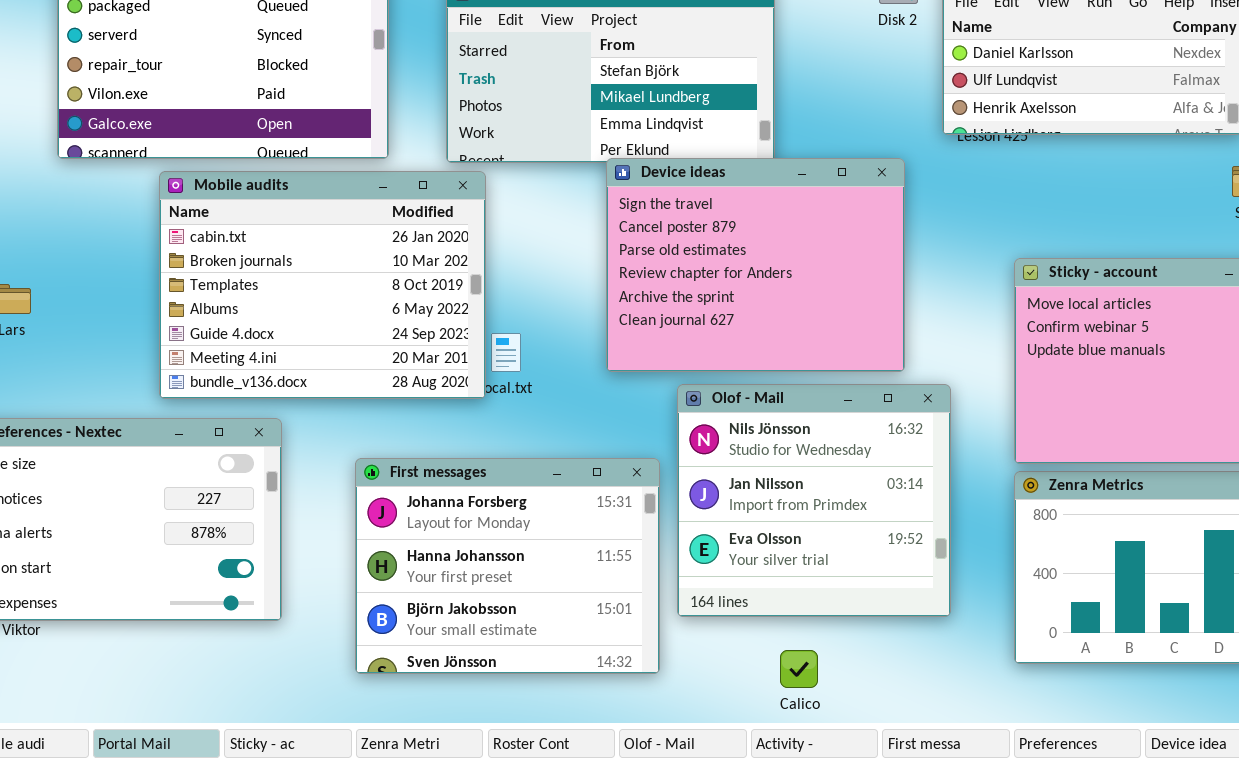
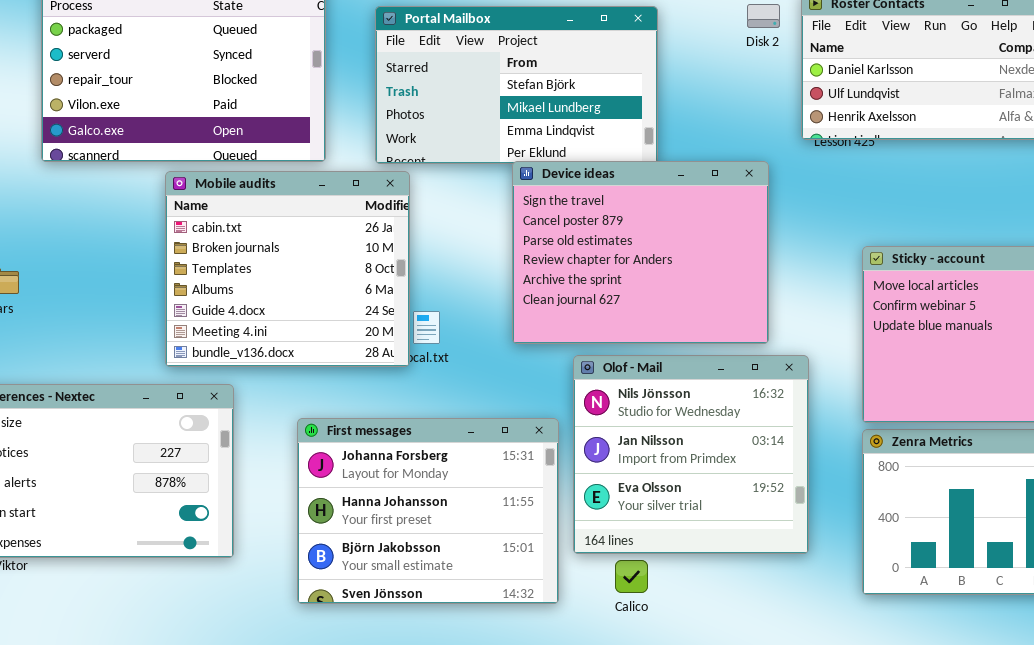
Mobile audits: [159,171,486,399] -> [165,171,410,367], resized
Calico: [780,650,818,688] -> [615,560,648,593], moved

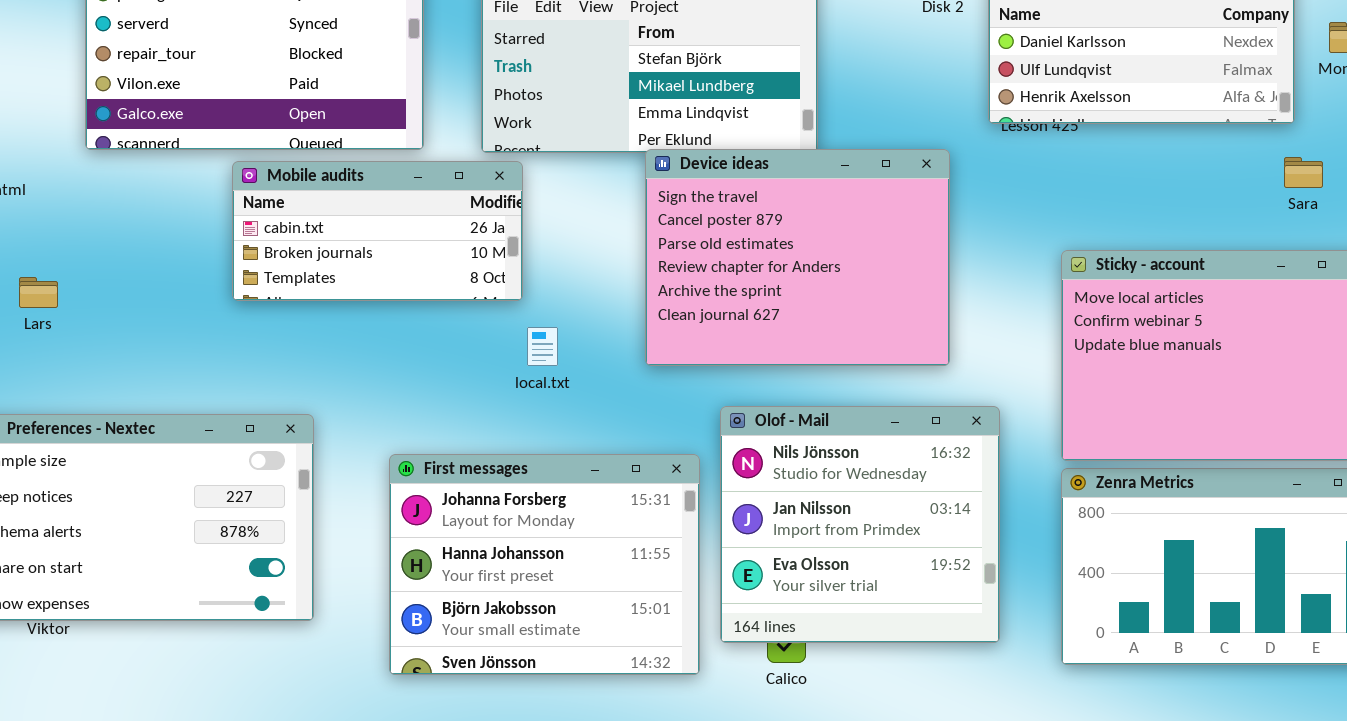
Mobile audits: [165,171,410,367] -> [232,161,523,301], resized
Olof - Mail: [573,355,809,554] -> [720,406,1000,643], moved

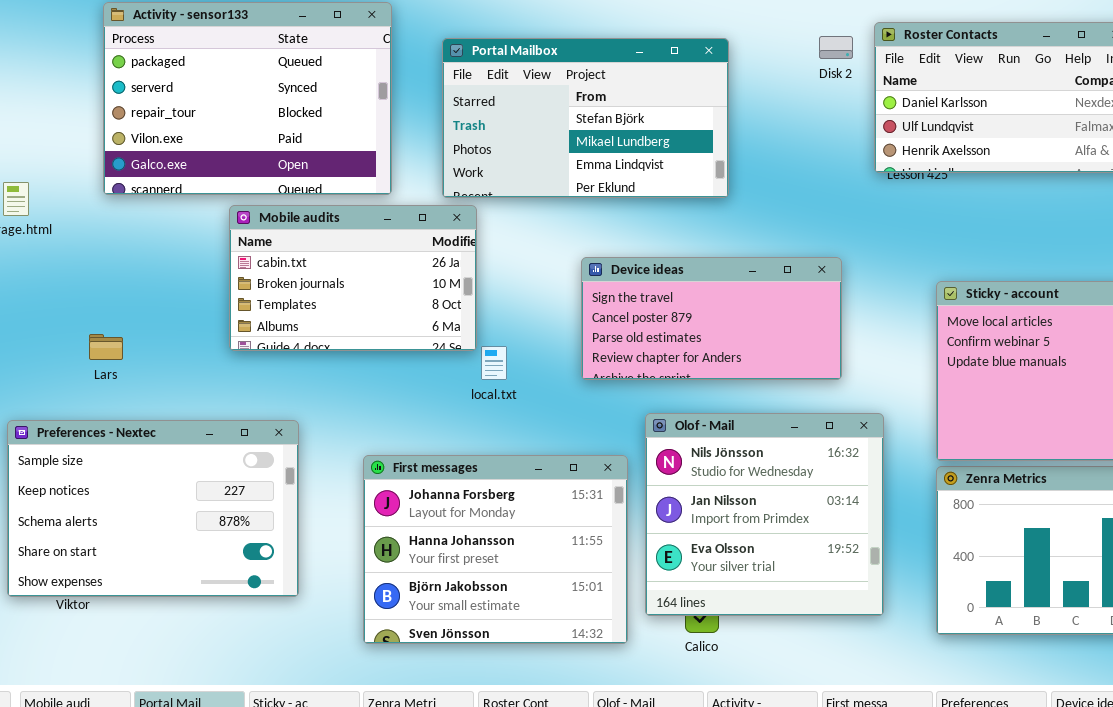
Device ideas: [645,149,950,366] -> [581,257,842,380], resized
Mobile audits: [232,161,523,301] -> [229,205,477,351], resized
Lars: [19,277,58,308] -> [89,334,123,360], moved

